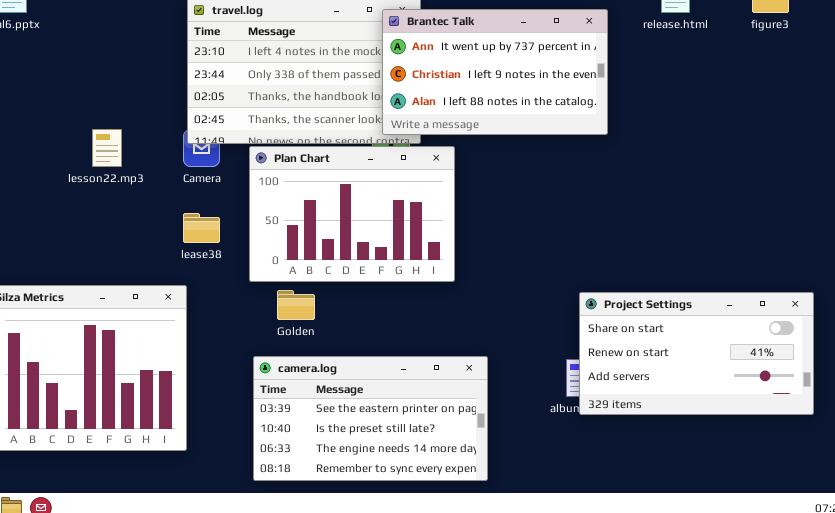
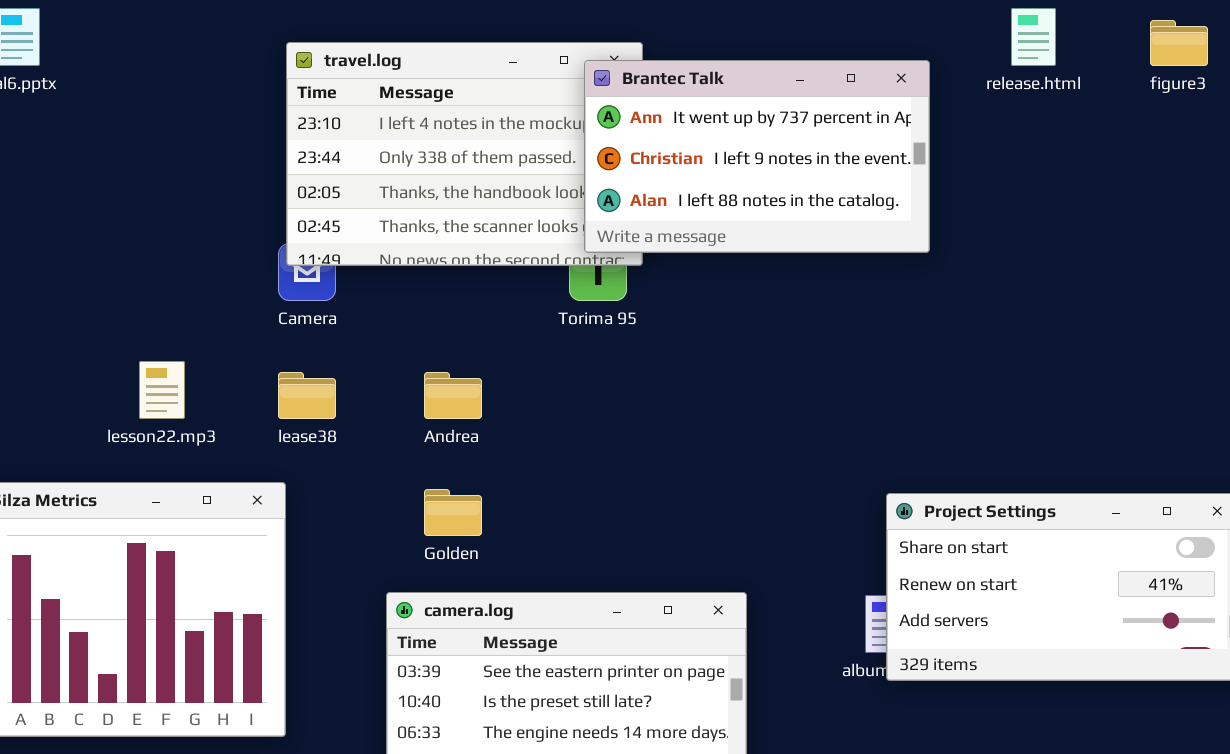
lesson22.mp3: [92,129,122,167] -> [139,361,185,419], moved
Plan Chart: [249,146,455,282] -> none, closed

